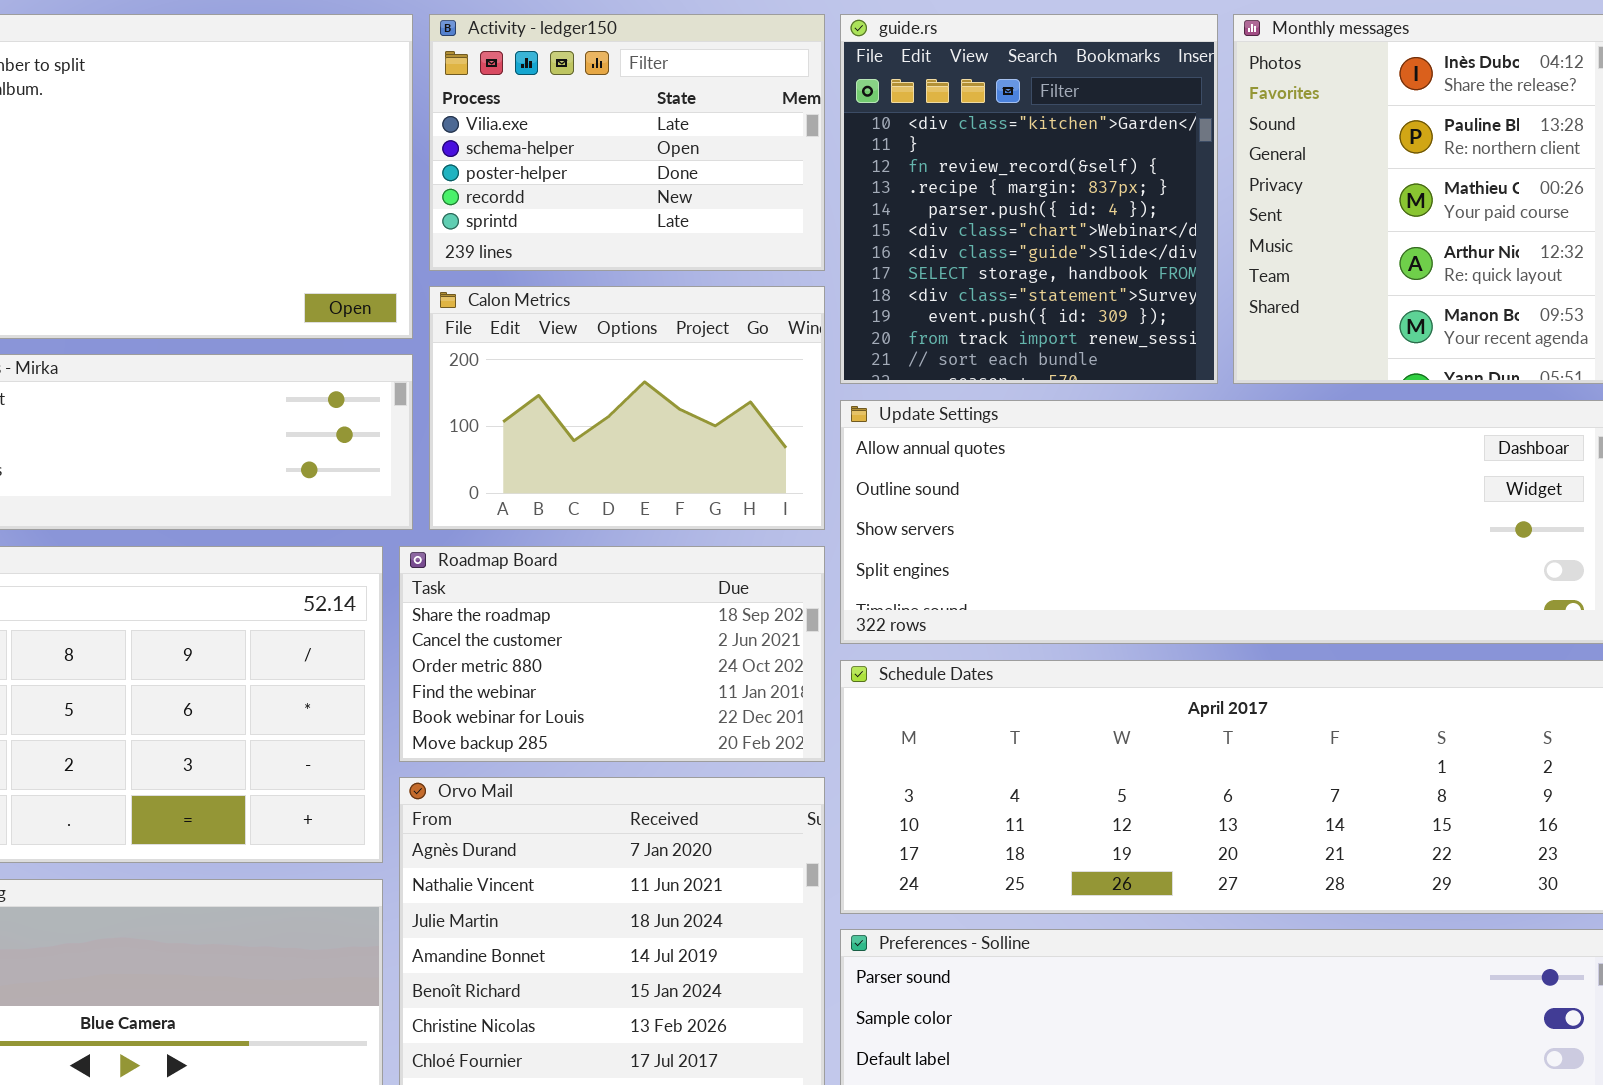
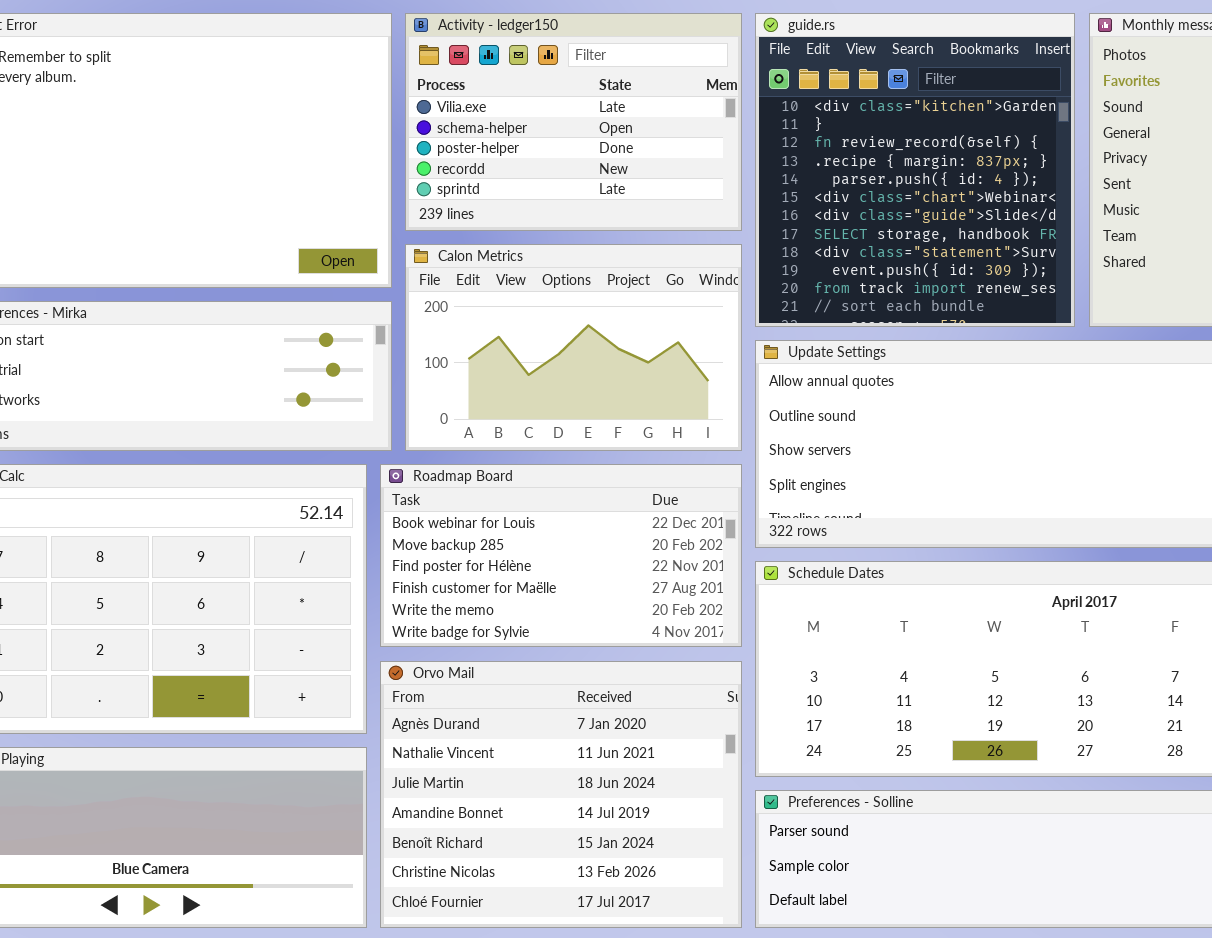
Roadmap Board: [399,546,825,762] -> [380,464,742,647], scrolled down 4 rows

